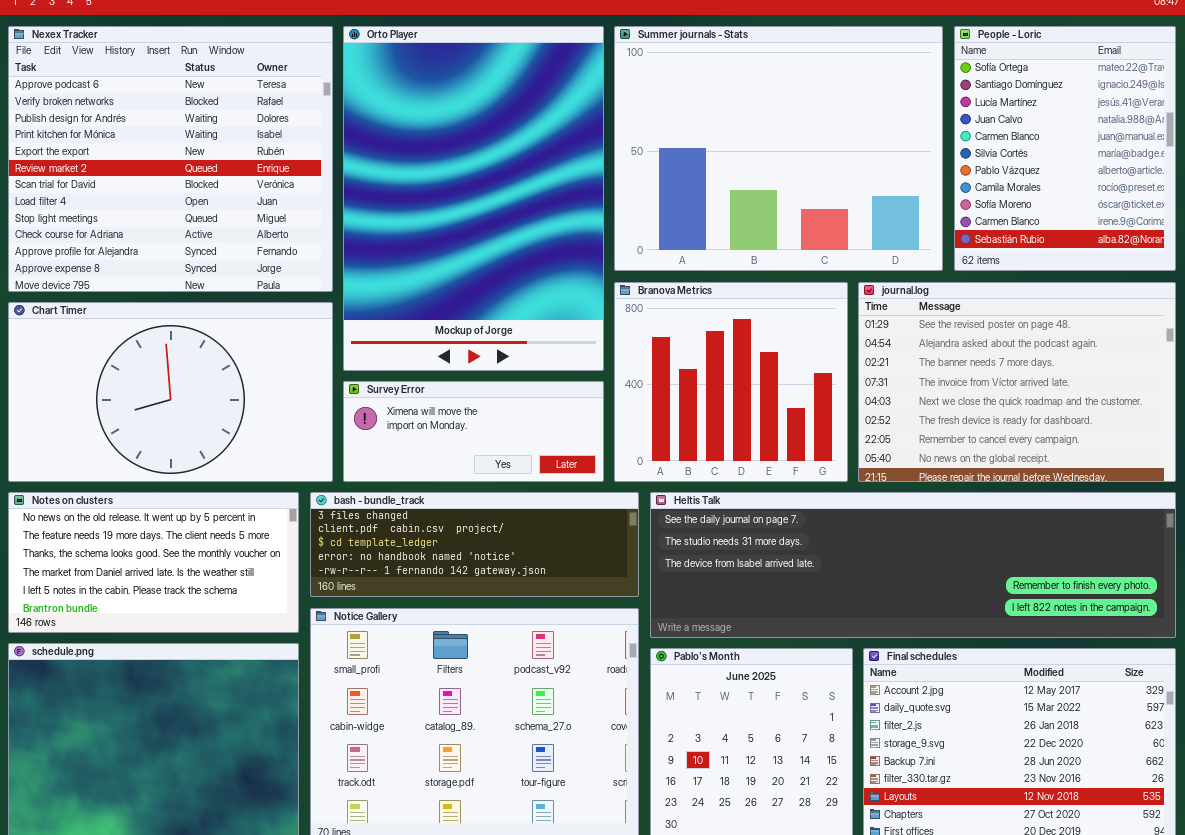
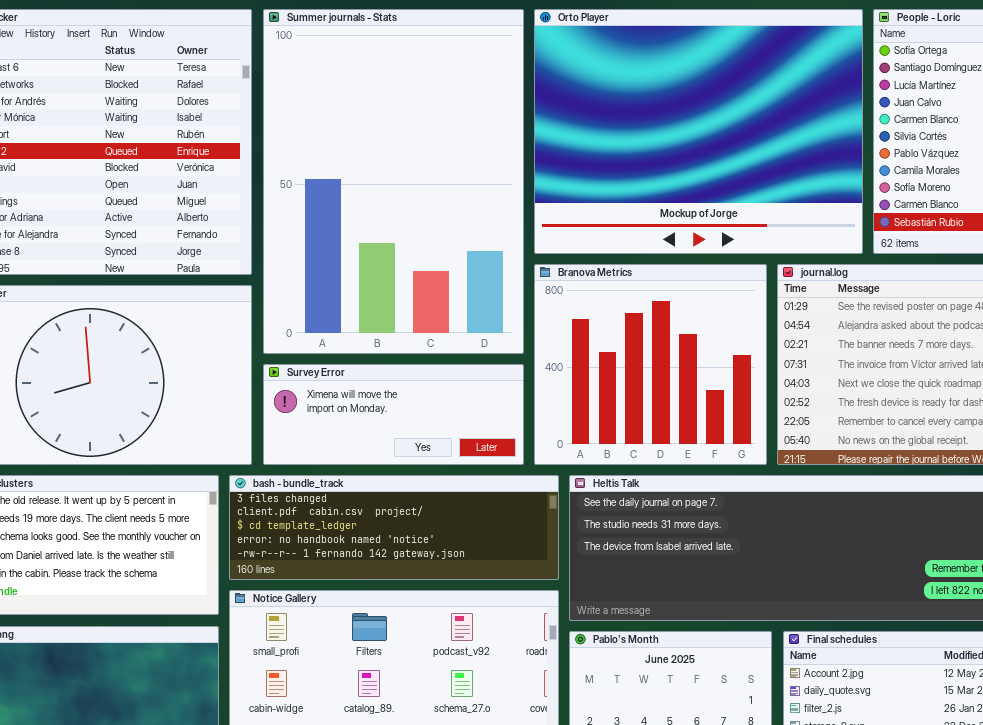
Orto Player: [343,26,604,371] -> [534,9,863,254], moved, resized
Summer journals - Stats: [614,26,943,271] -> [263,9,524,354], moved, resized

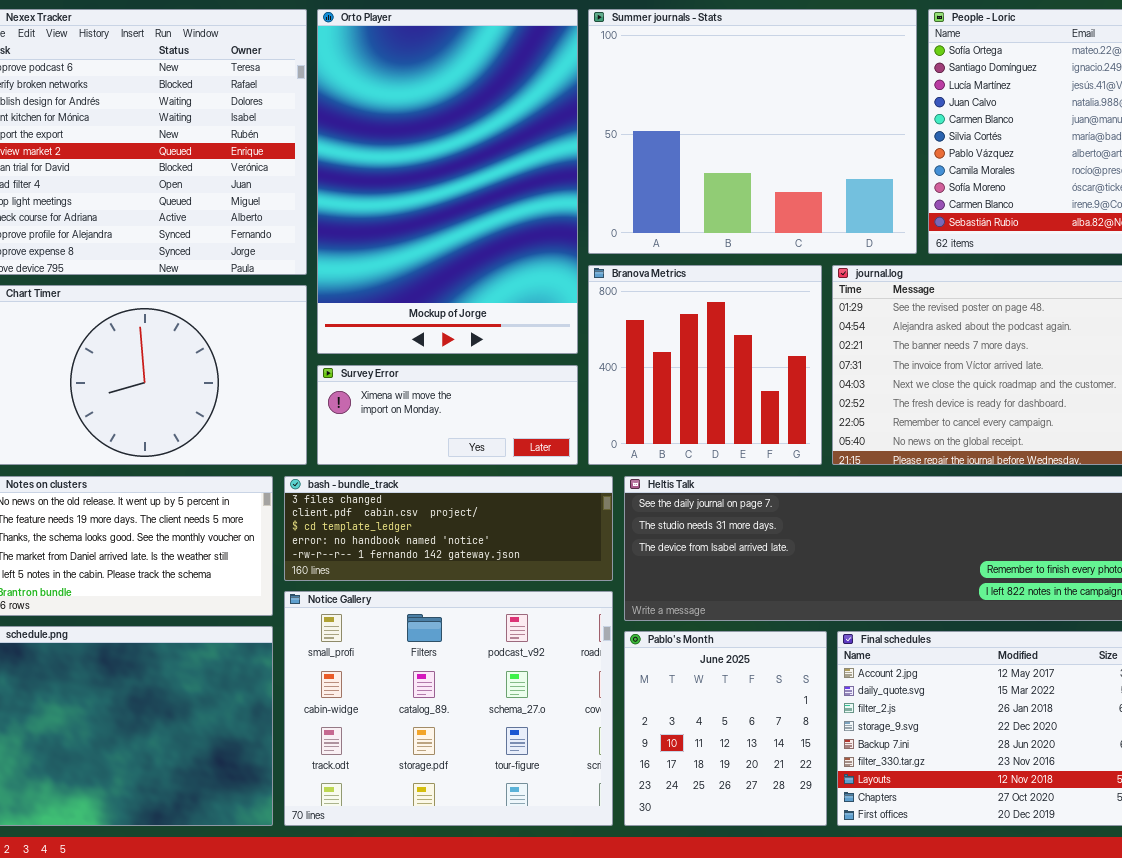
Summer journals - Stats: [263,9,524,354] -> [588,9,917,254], moved, resized
Orto Player: [534,9,863,254] -> [317,9,578,354], moved, resized

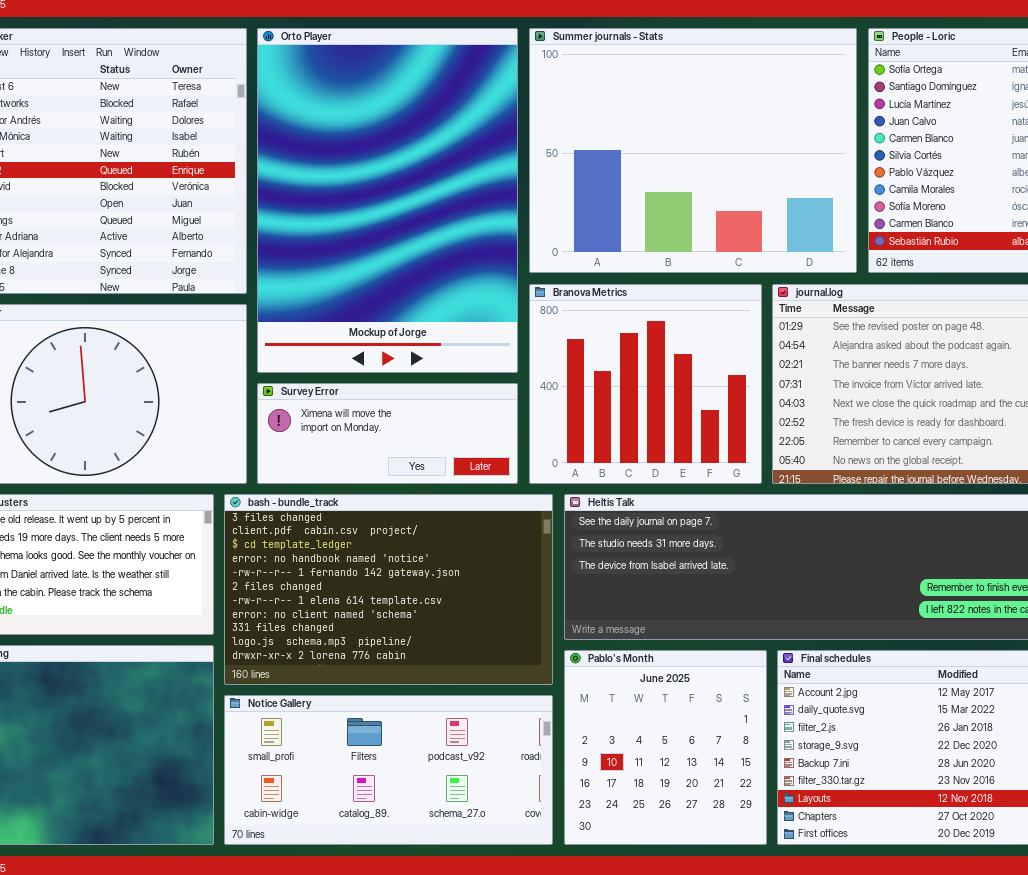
bash - bundle_track: [284,476,613,581] -> [224,494,553,685], resized
Notice Gallery: [284,591,613,826] -> [224,695,553,845], resized

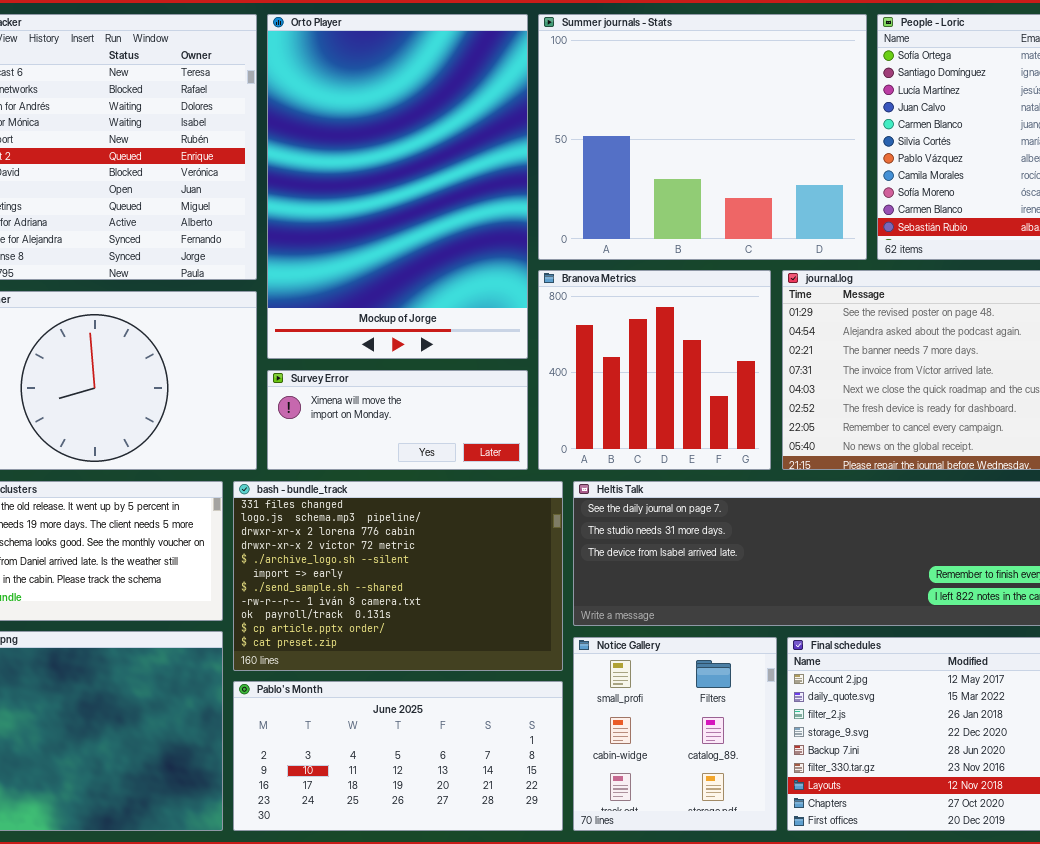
bash - bundle_track: [224,494,553,685] -> [233,481,563,671], scrolled down 8 rows
Pablo's Month: [564,650,767,845] -> [233,681,563,831], moved, resized
Notice Gallery: [224,695,553,845] -> [573,637,777,831], moved, resized

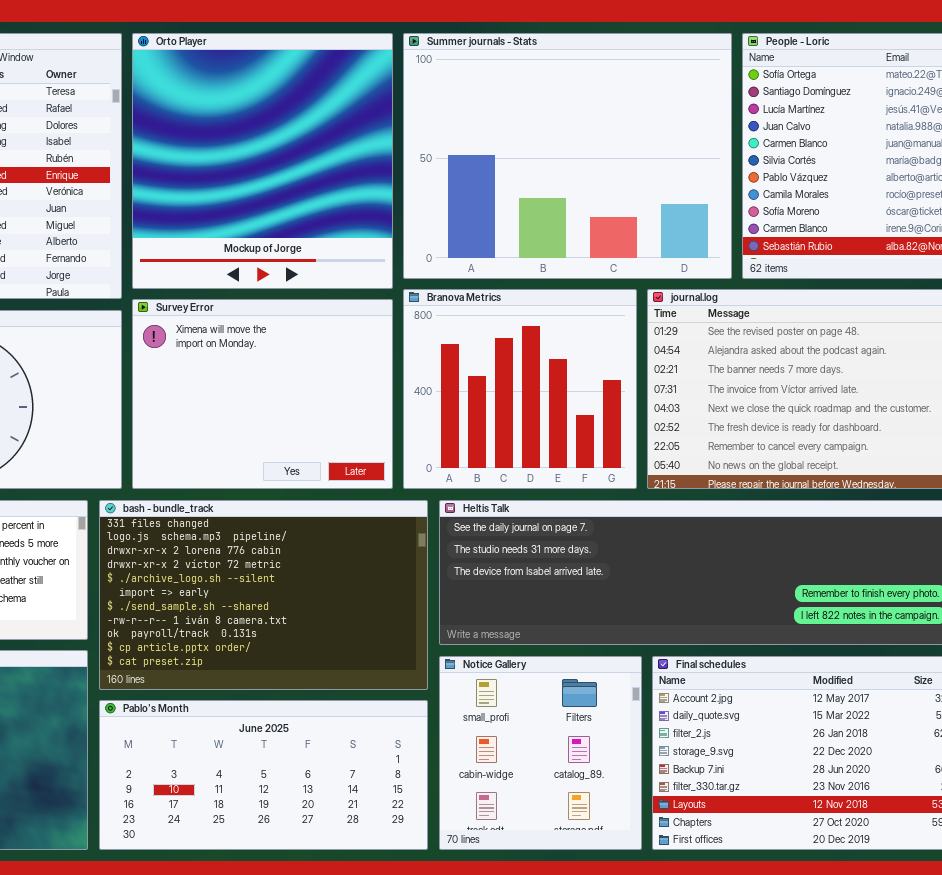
Orto Player: [267,14,528,359] -> [132,33,393,289], resized
Survey Error: [267,370,528,470] -> [132,299,393,489], resized

